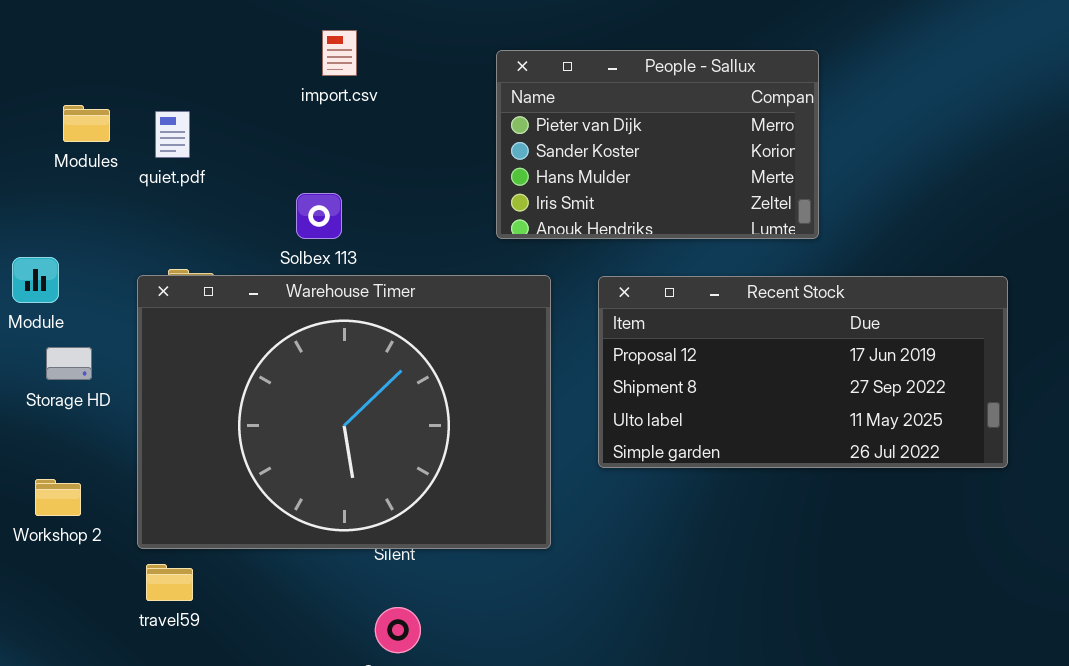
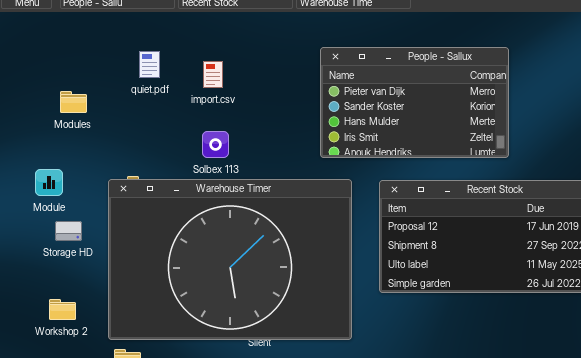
import.csv: [322,30,357,76] -> [203,61,223,88], moved
Modules: [63,105,110,142] -> [60,91,87,113], moved
quiet.pdf: [155,111,190,158] -> [139,51,160,78], moved

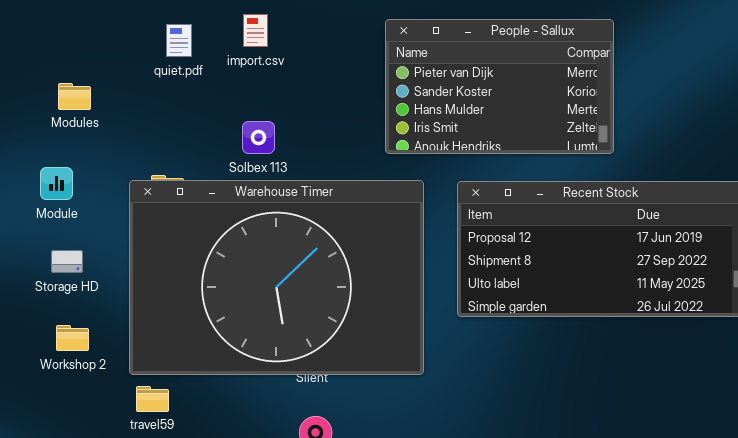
import.csv: [203,61,223,88] -> [243,14,268,47], moved
Modules: [60,91,87,113] -> [58,83,91,110], moved
Storage HD: [55,221,82,241] -> [51,250,83,273], moved

